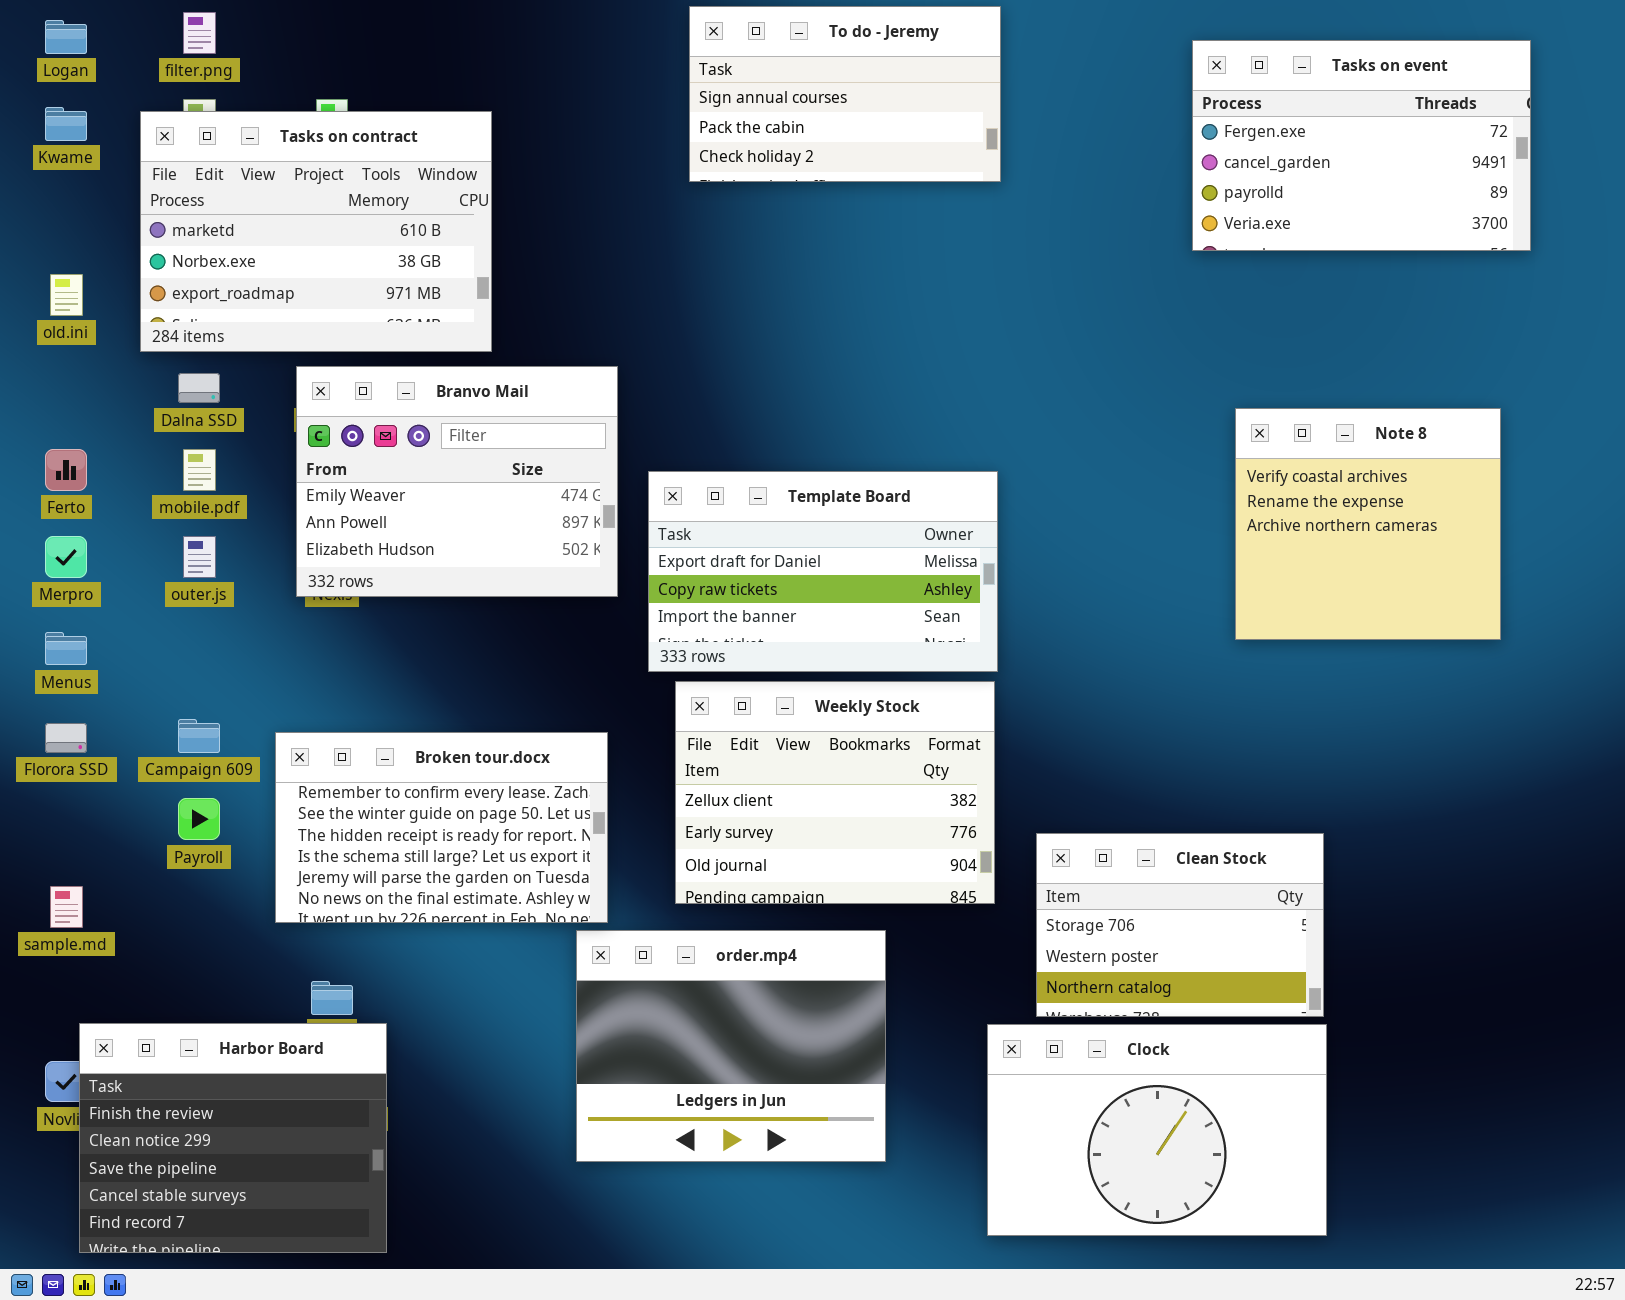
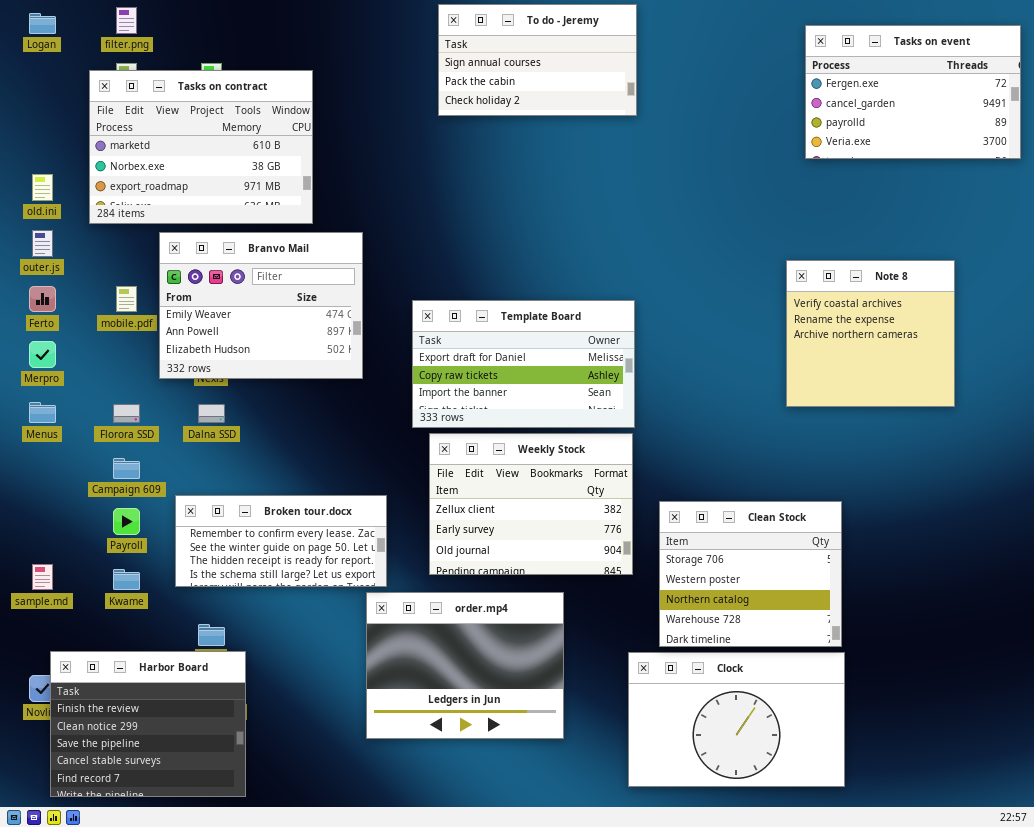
Tasks on event: [1192,40,1531,251] -> [805,25,1021,159], moved
Kwame: [45,107,87,141] -> [113,569,140,590], moved
Branvo Mail: [296,366,618,597] -> [159,232,363,379], moved
Dalna SSD: [178,373,220,403] -> [198,404,225,423], moved
outer.js: [183,536,216,578] -> [32,230,53,257], moved
Florora SSD: [45,723,87,753] -> [113,404,140,423], moved
Broken tour.docx: [275,732,608,923] -> [175,495,387,587], resized
Clean Stock: [1036,833,1324,1017] -> [659,501,842,647], resized

